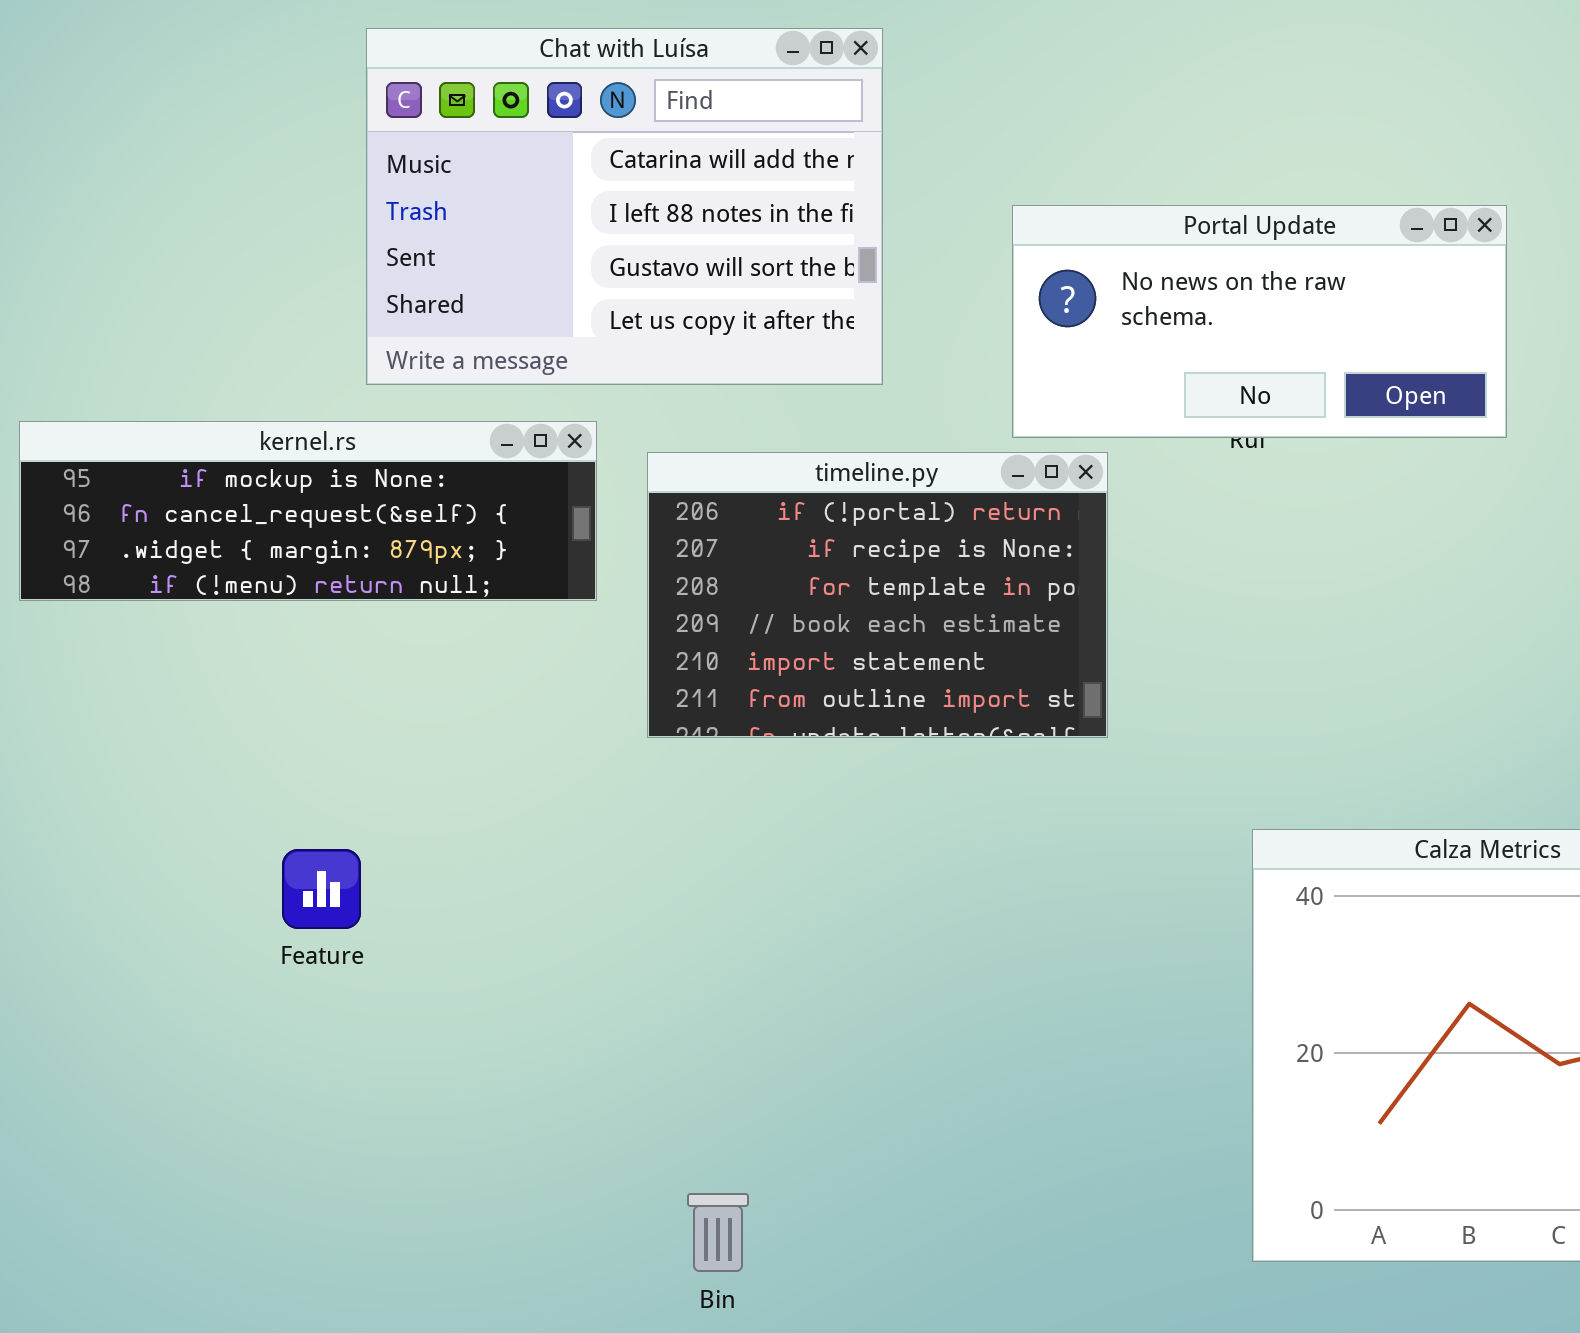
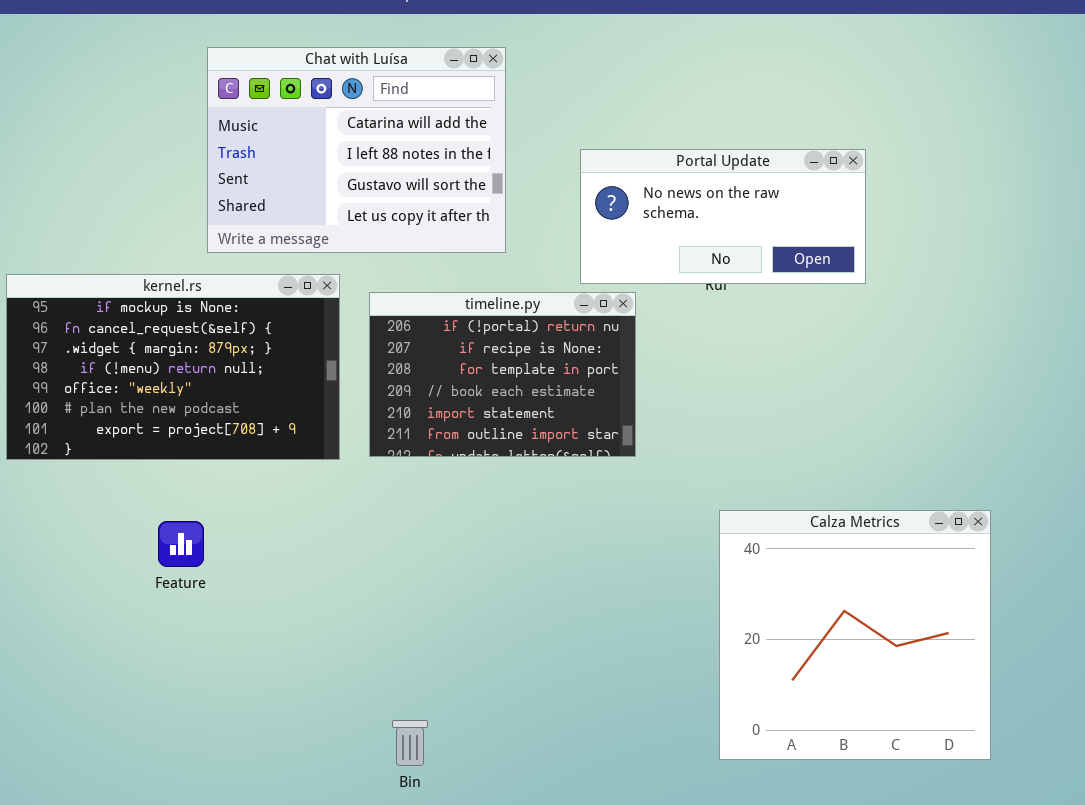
kernel.rs: [19,421,597,601] -> [6,274,340,460], resized

